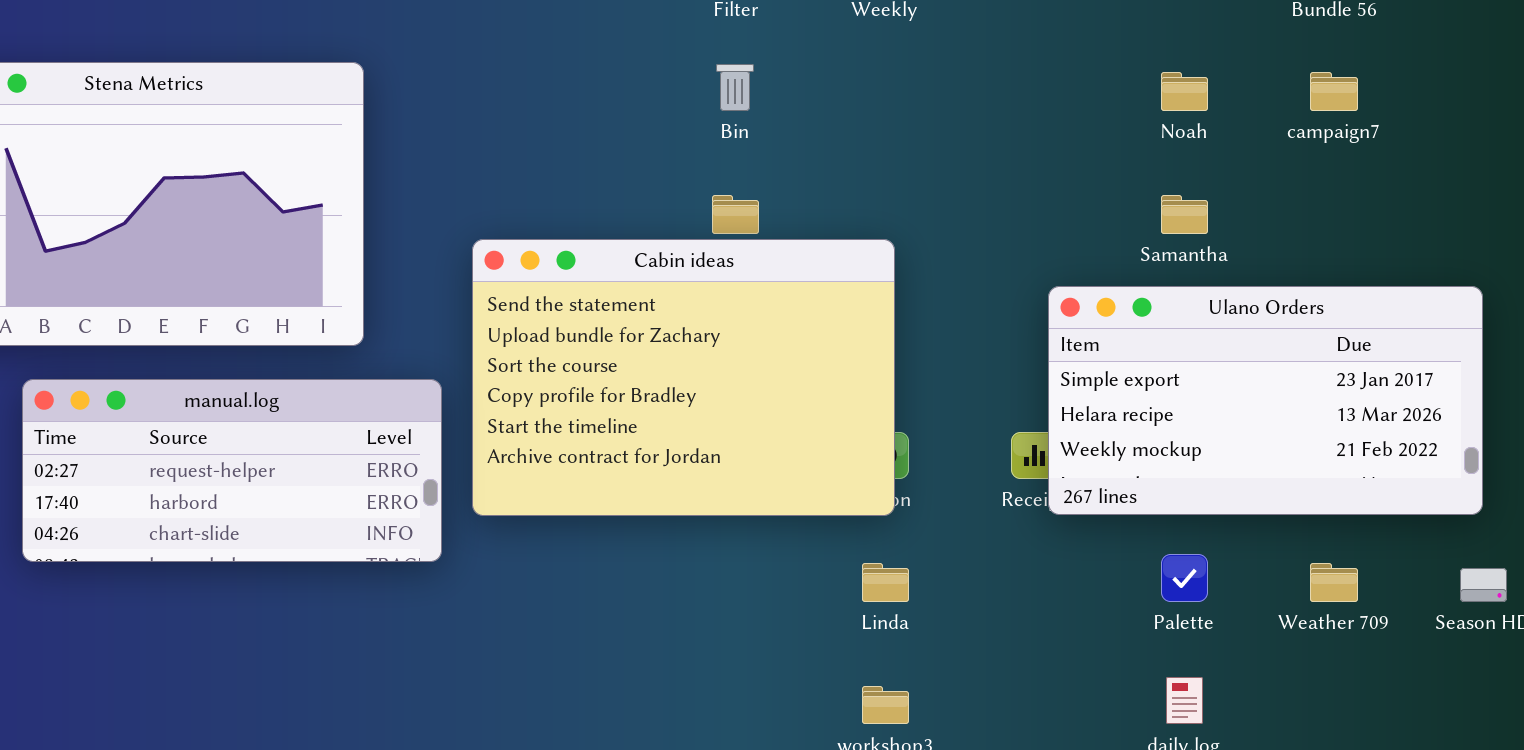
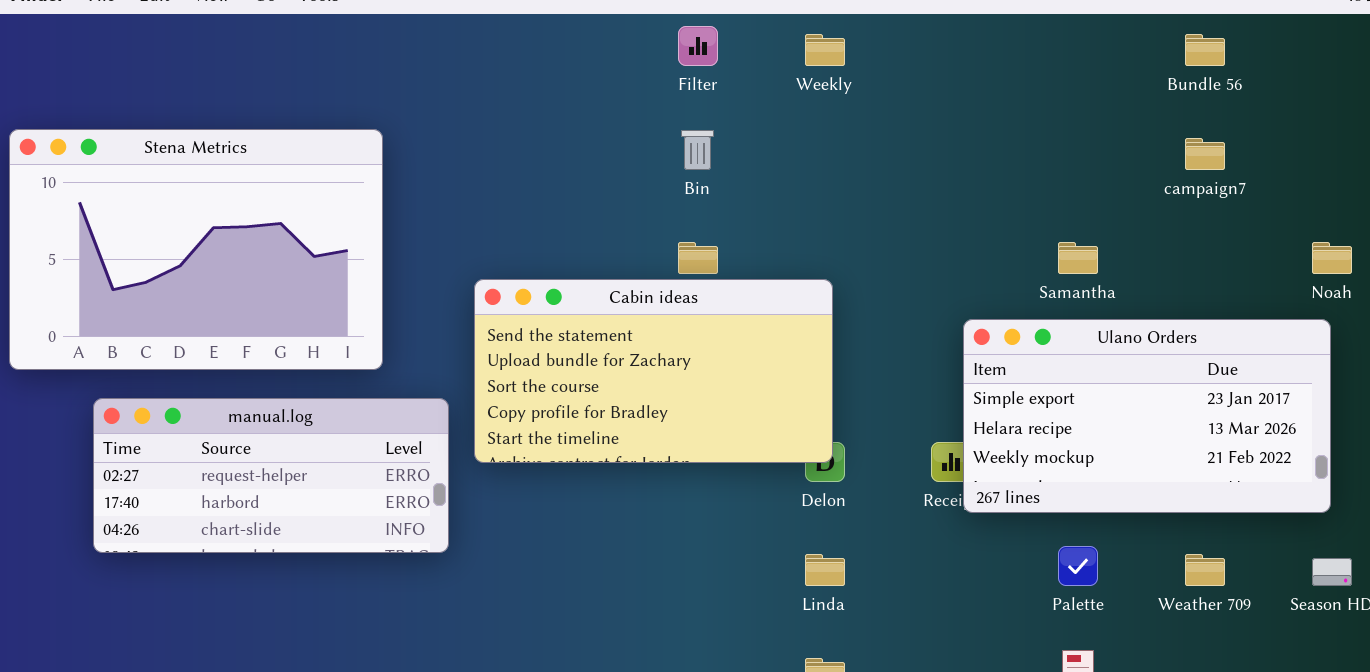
Noah: [1161,72,1208,111] -> [1312,242,1352,274], moved
Cabin ideas: [472,239,895,516] -> [474,279,833,463], resized

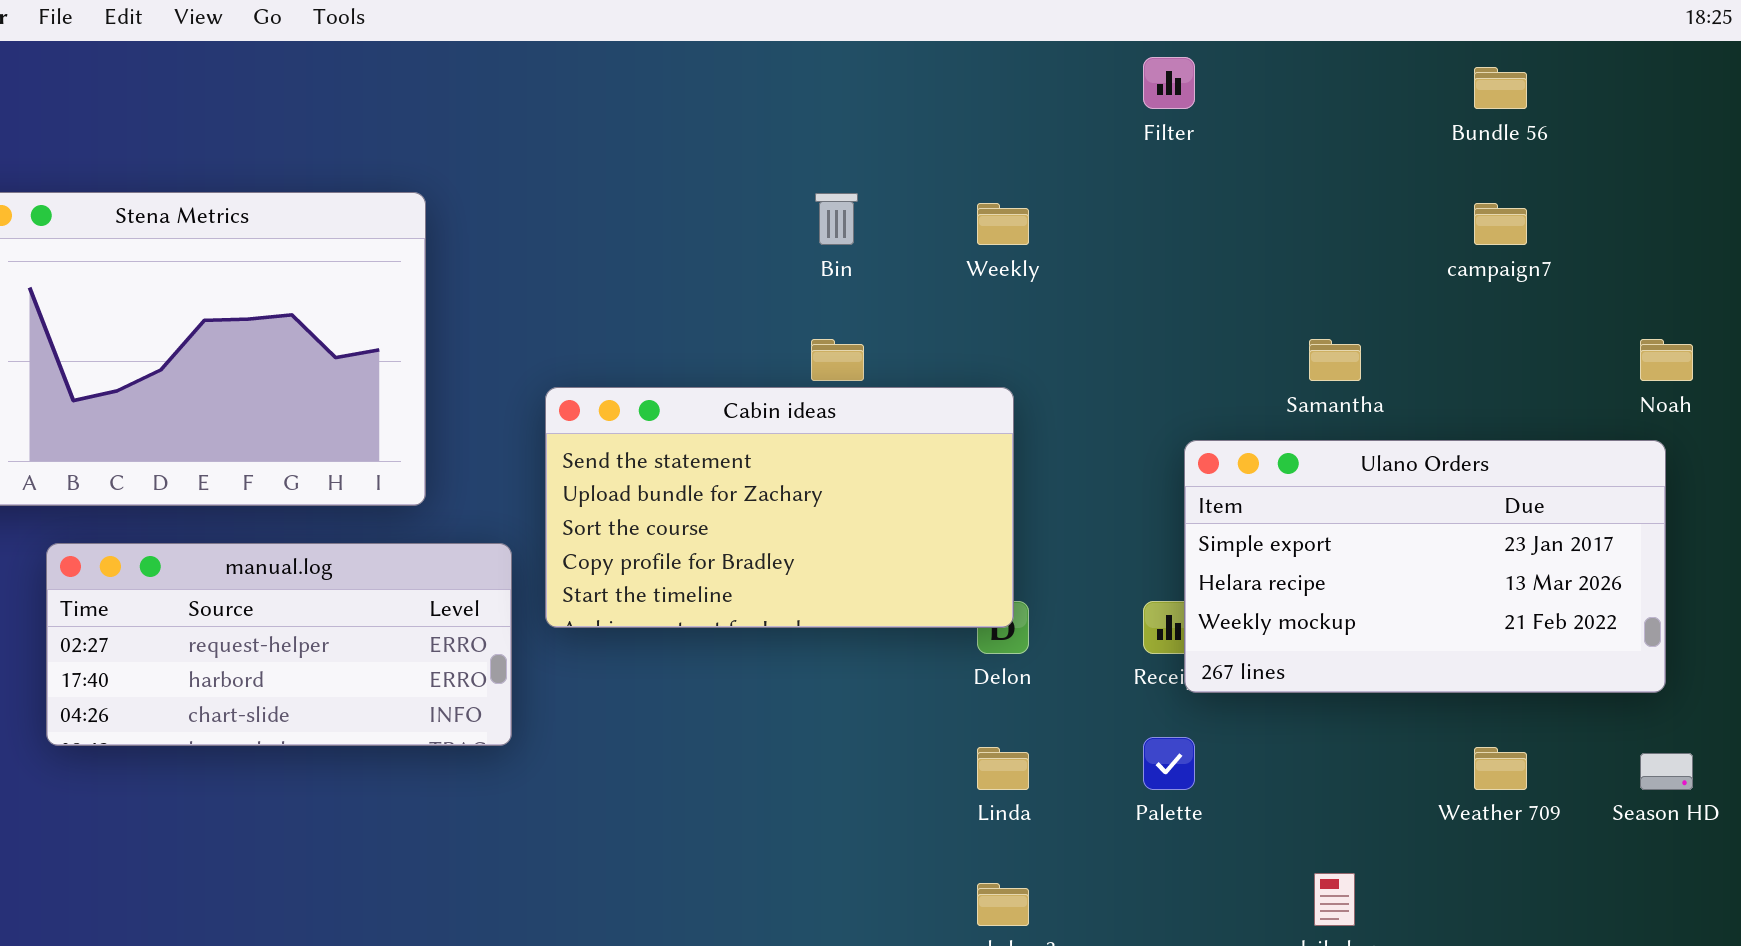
Filter: [678,26,718,66] -> [1143,57,1195,109], moved
Weekly: [805,34,845,66] -> [977,203,1029,245], moved
Palette: [1058,546,1098,586] -> [1143,737,1195,790], moved

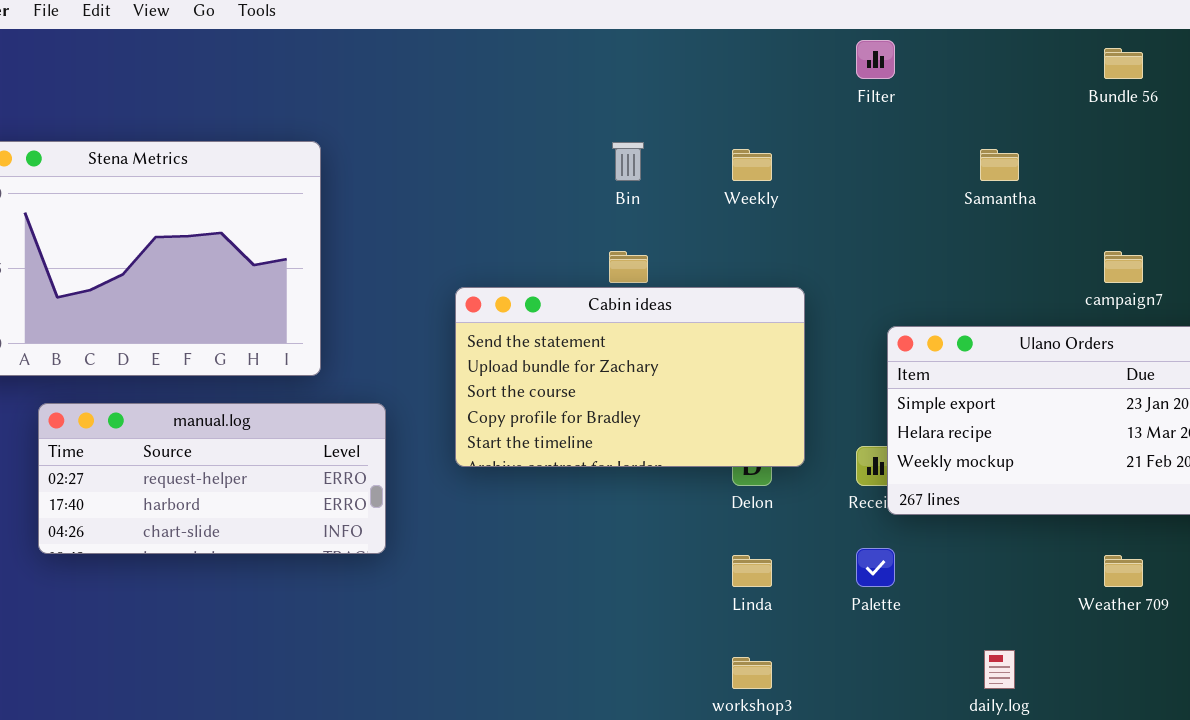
campaign7: [1474,203,1527,245] -> [1104,251,1143,283], moved
Samantha: [1309,339,1361,381] -> [980,149,1019,181], moved
Cabin ideas: [545,387,1014,628] -> [455,287,805,467], moved

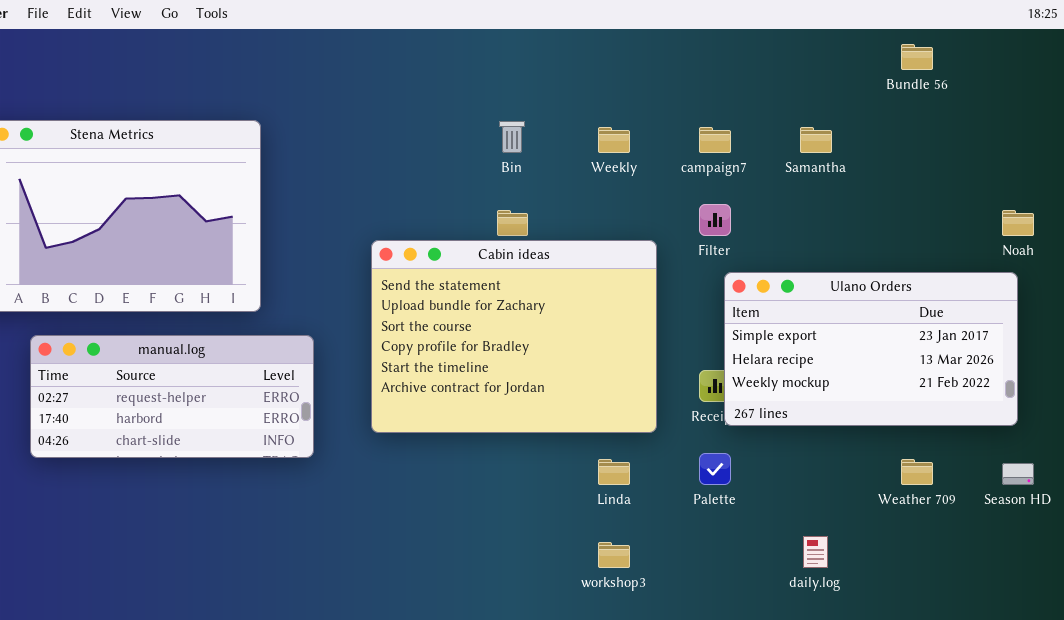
Filter: [856,40,895,79] -> [699,204,731,236], moved
campaign7: [1104,251,1143,283] -> [699,127,731,153], moved
Cabin ideas: [455,287,805,467] -> [371,240,657,433], resized

